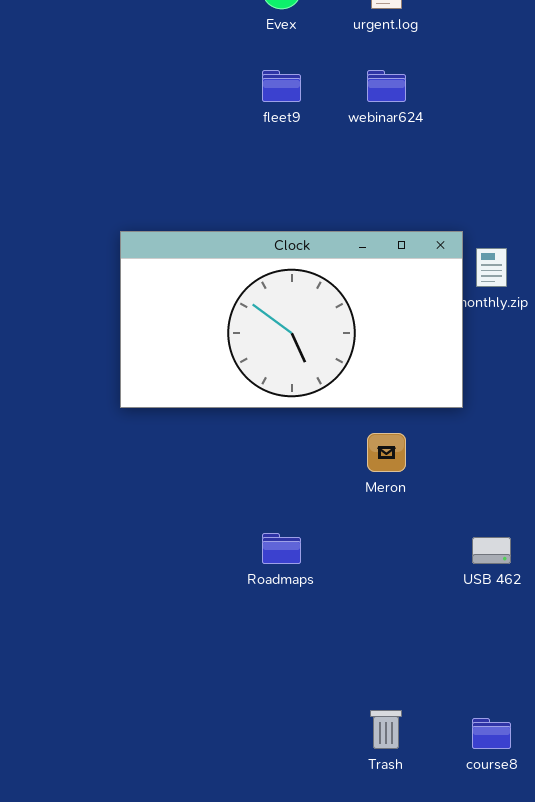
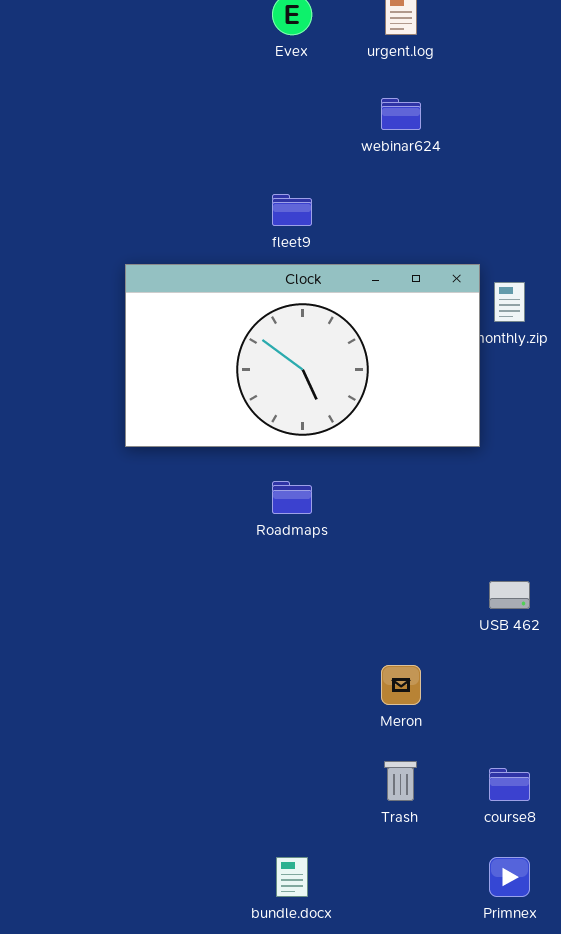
fleet9: [262,70,301,102] -> [272,194,312,226], moved
Meron: [367,433,406,472] -> [381,665,421,705], moved
Roadmaps: [262,533,301,564] -> [272,481,312,514], moved

